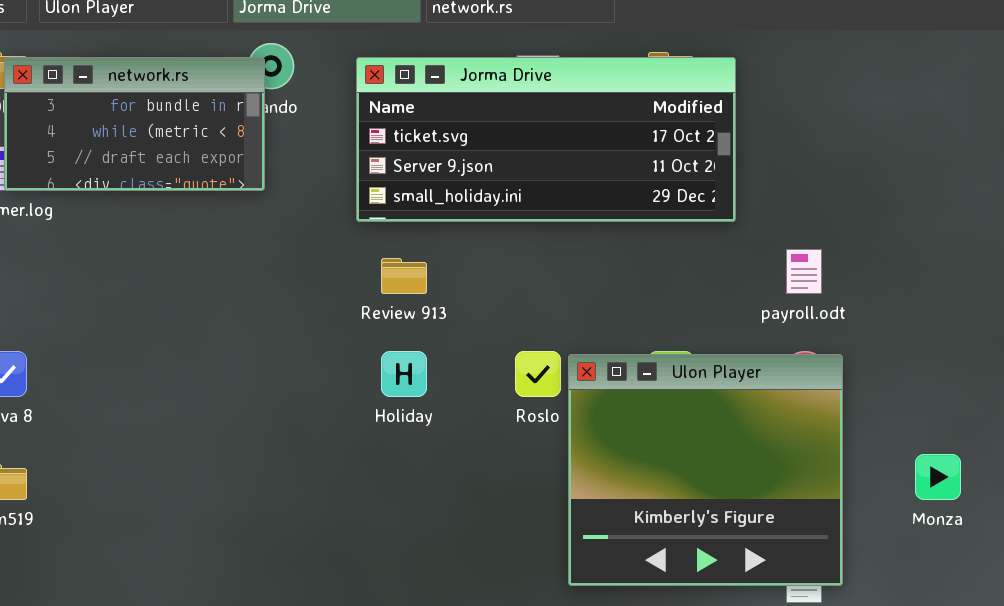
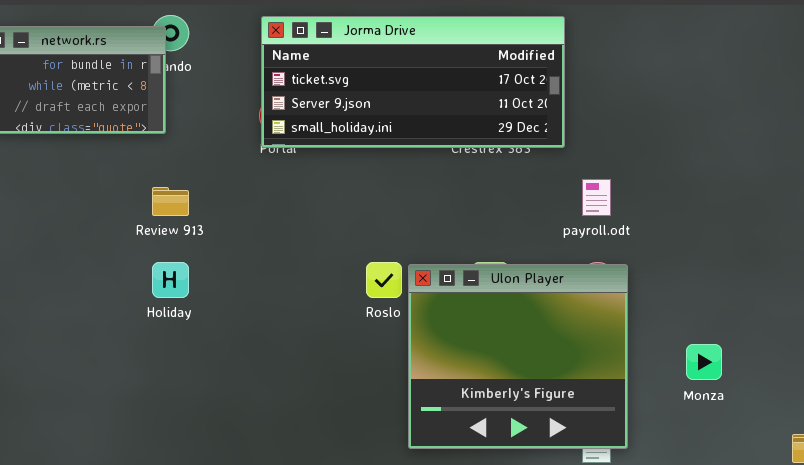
Jorma Drive: [356,57,736,222] -> [261,16,565,148], moved
Review 913: [381,258,427,294] -> [152,187,189,216], moved
Holiday: [381,351,427,397] -> [152,262,189,298], moved

